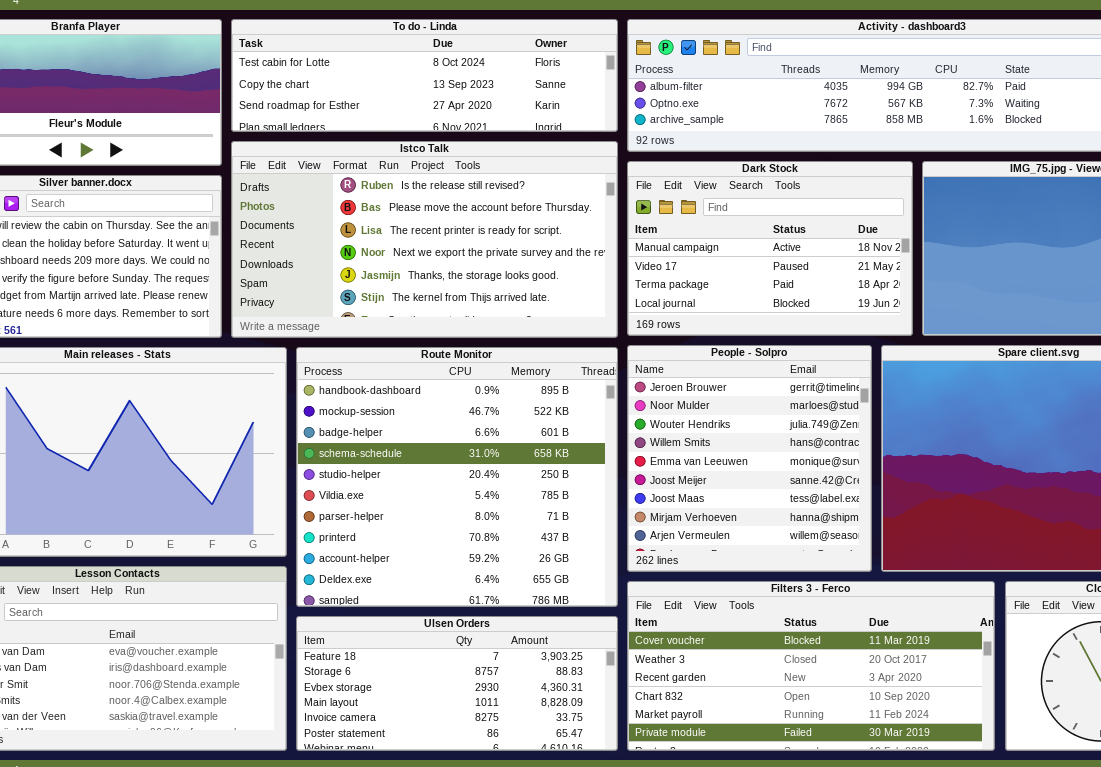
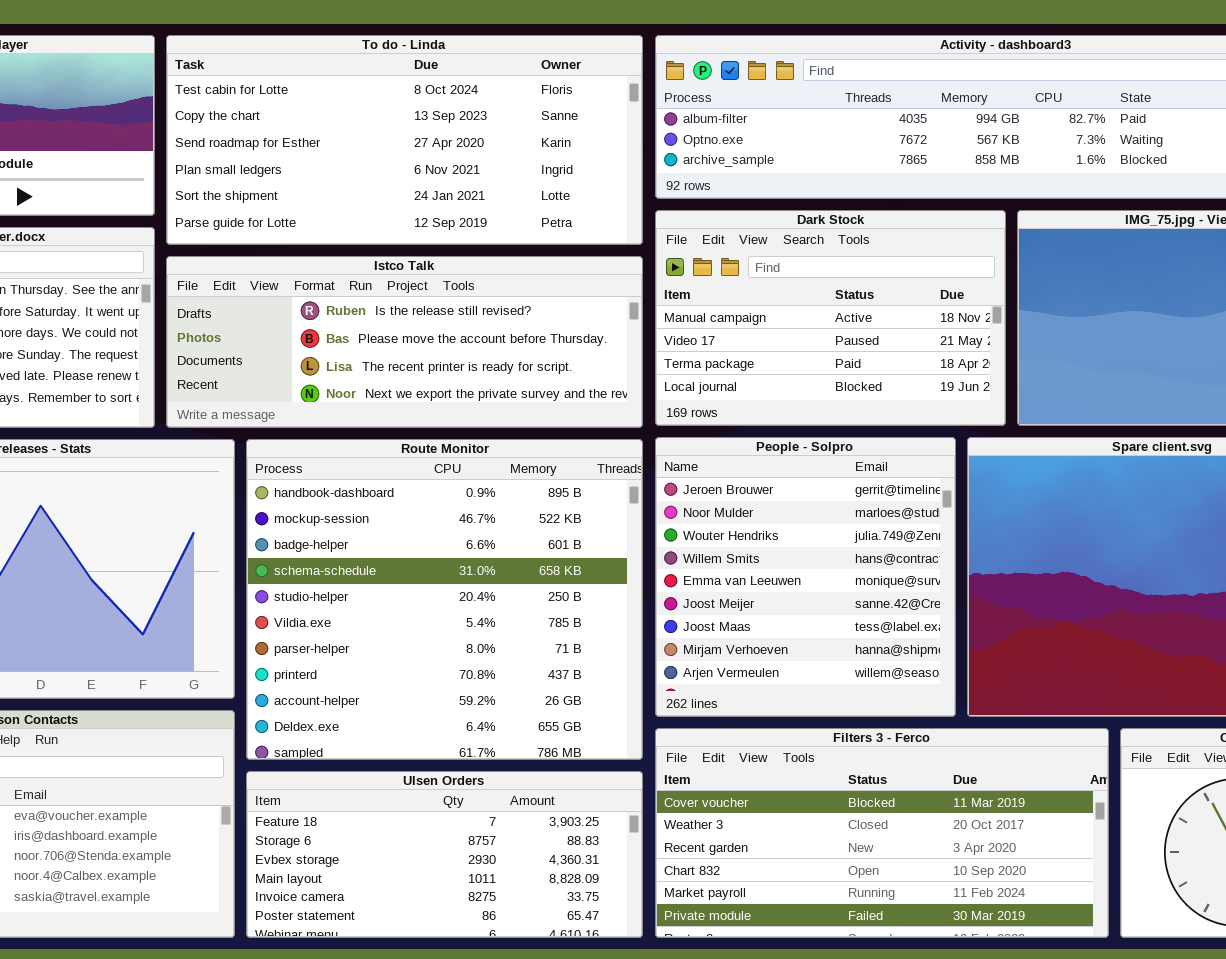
To do - Linda: [231,19,618,132] -> [166,35,643,245], resized
Istco Talk: [231,141,618,338] -> [166,256,643,428], resized

